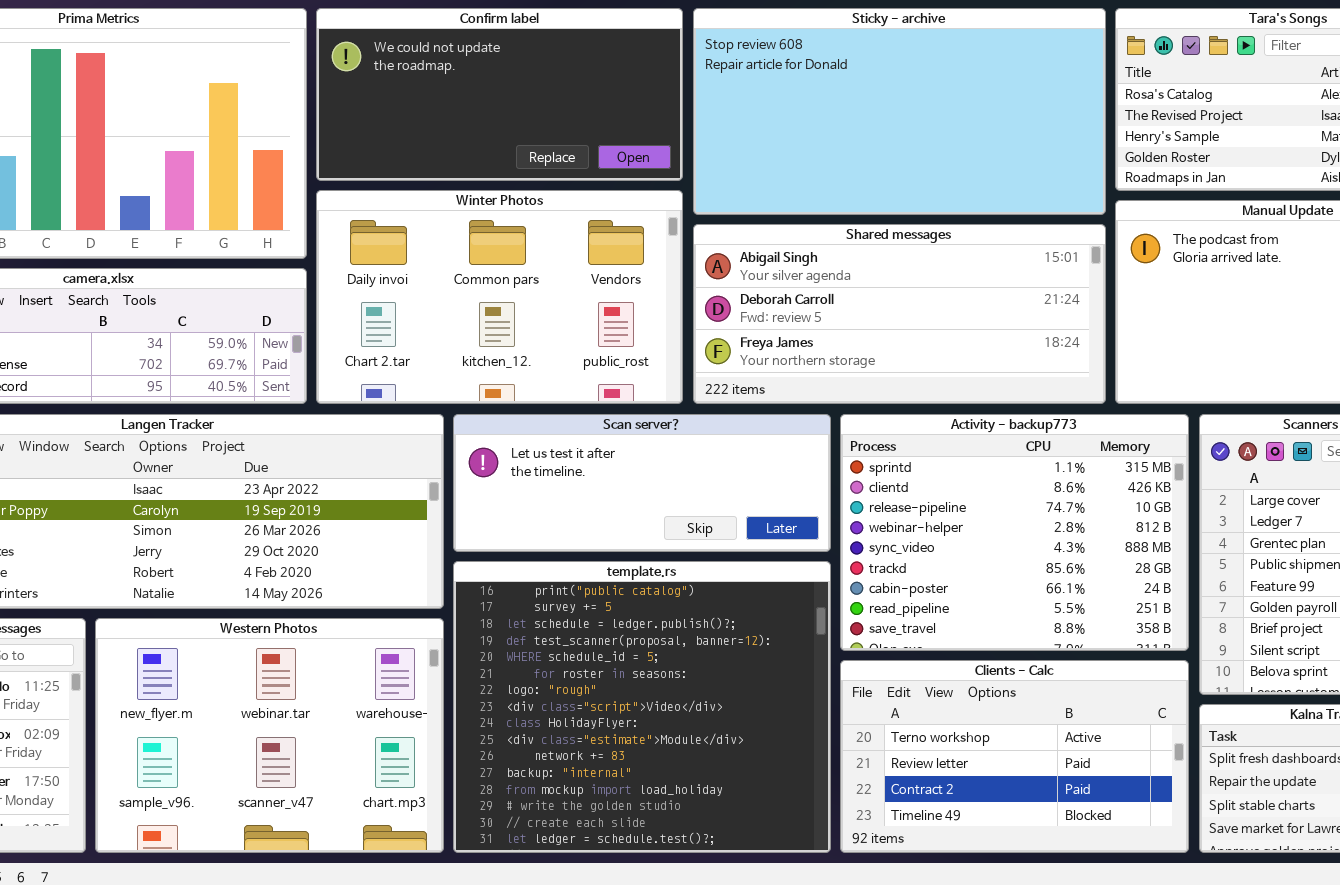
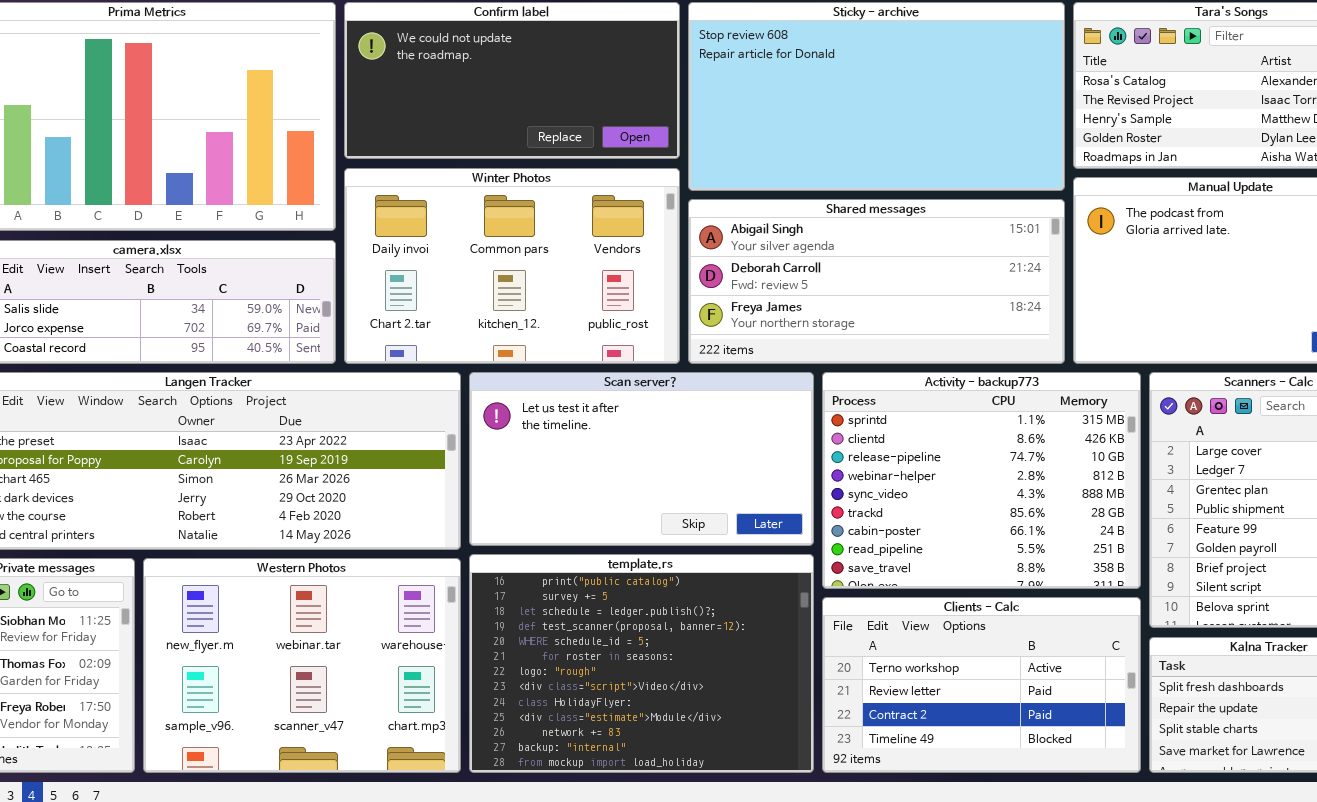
Scan server?: [453,414,831,552] -> [469,372,814,546], resized
template.rs: [453,561,831,853] -> [469,554,814,773], resized

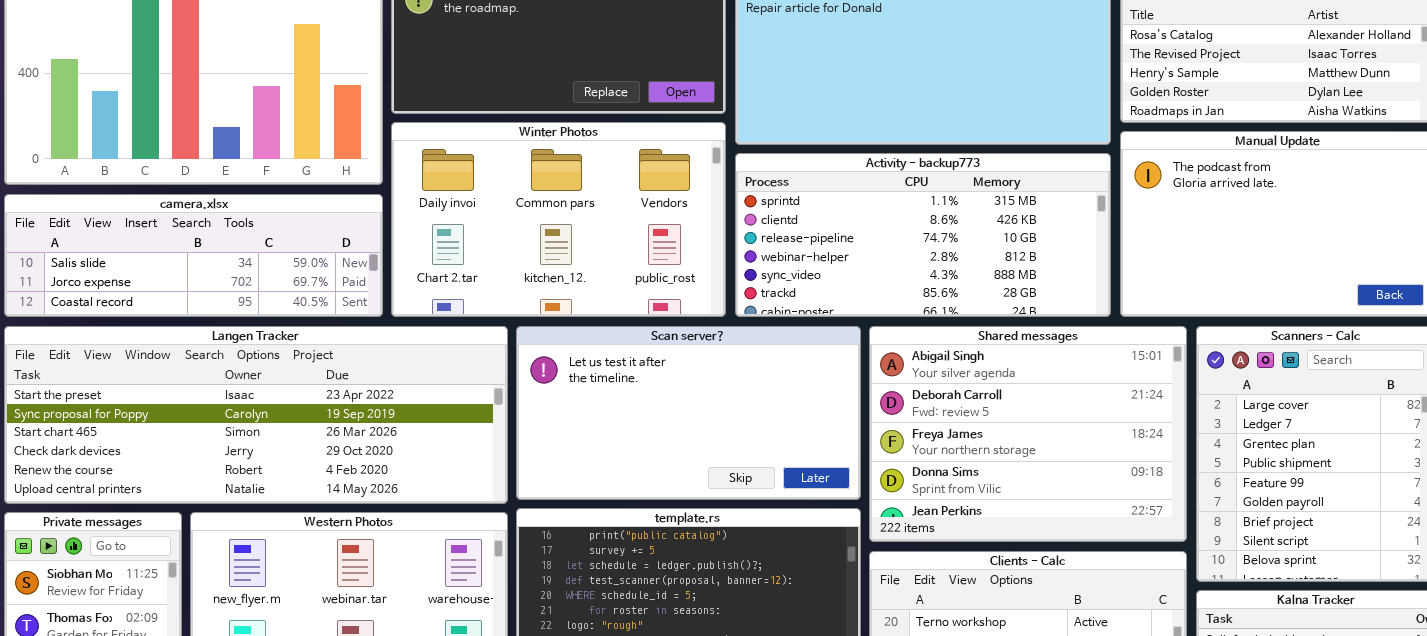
Shared messages: [688,199,1065,364] -> [869,326,1187,542], moved, resized
Activity - backup773: [822,372,1141,589] -> [735,153,1111,317], moved, resized

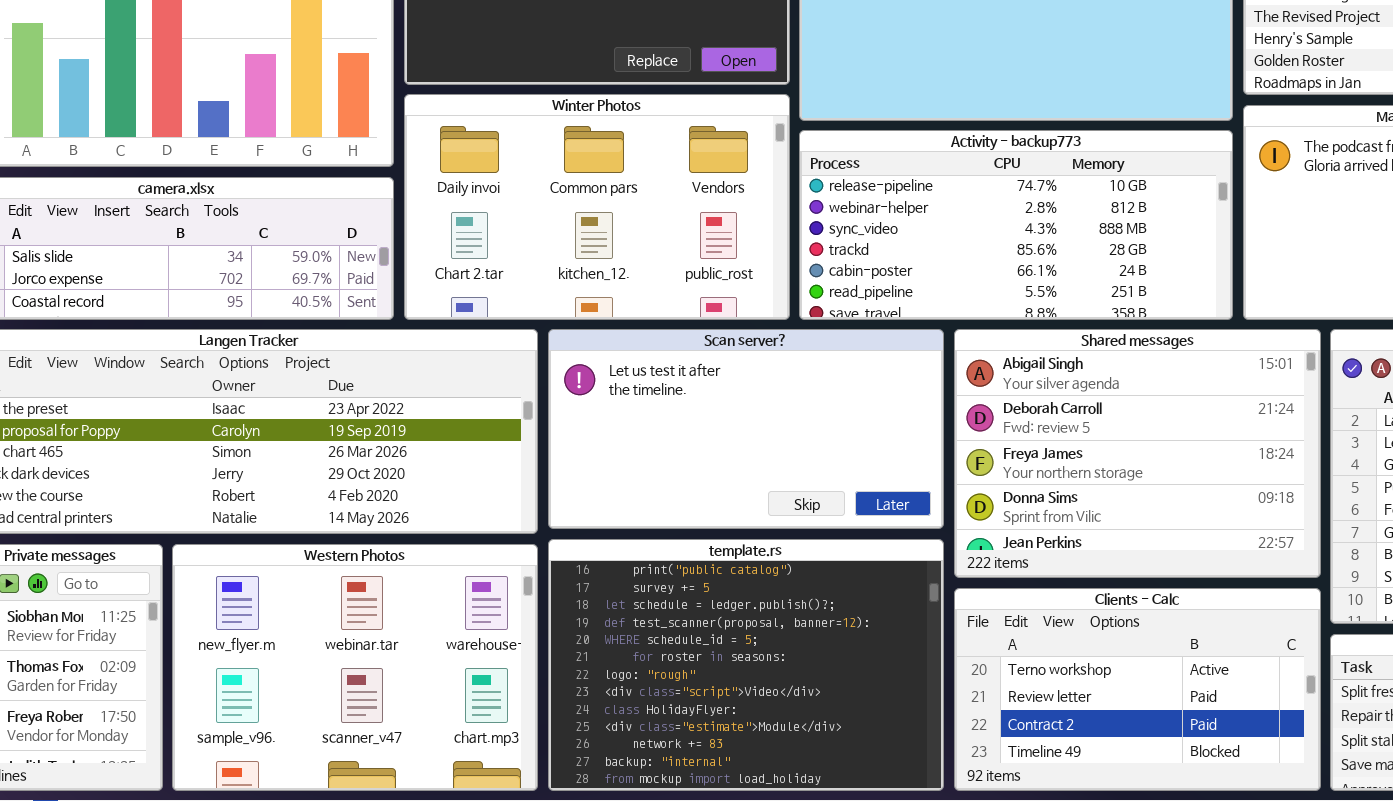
Activity - backup773: [735,153,1111,317] -> [799,130,1233,320], scrolled down 2 rows

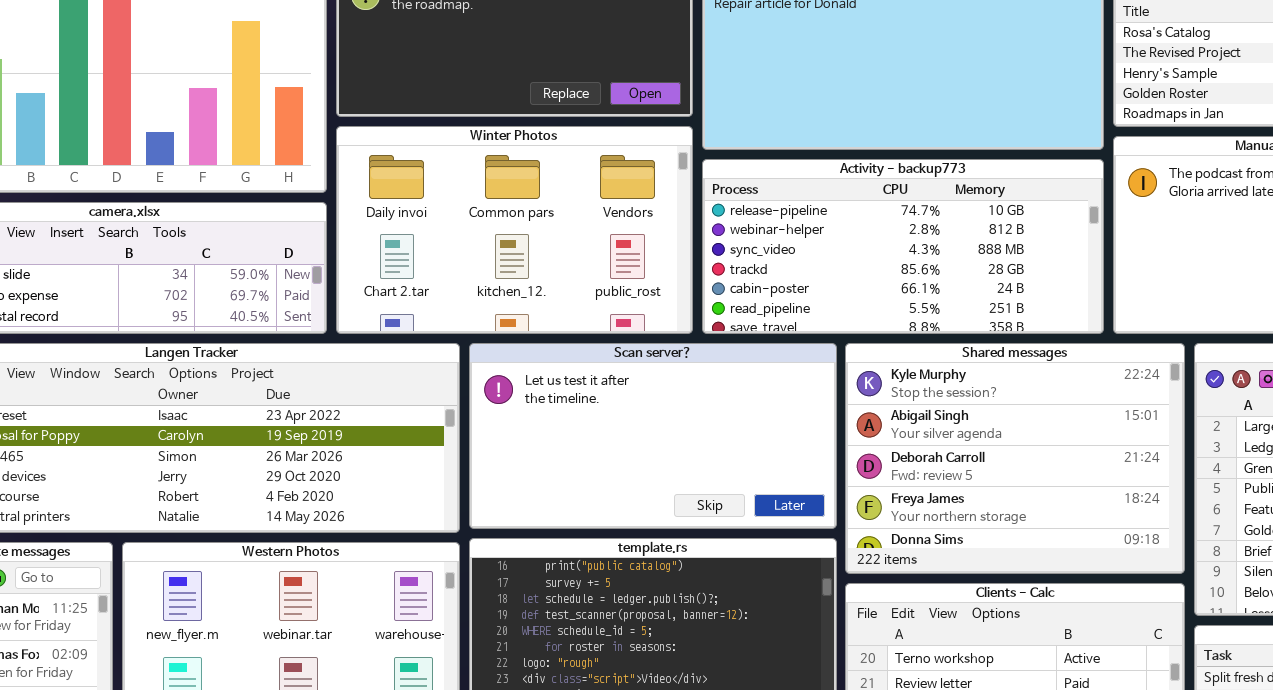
Shared messages: [954,329,1321,578] -> [845,343,1185,574], scrolled up 1 row

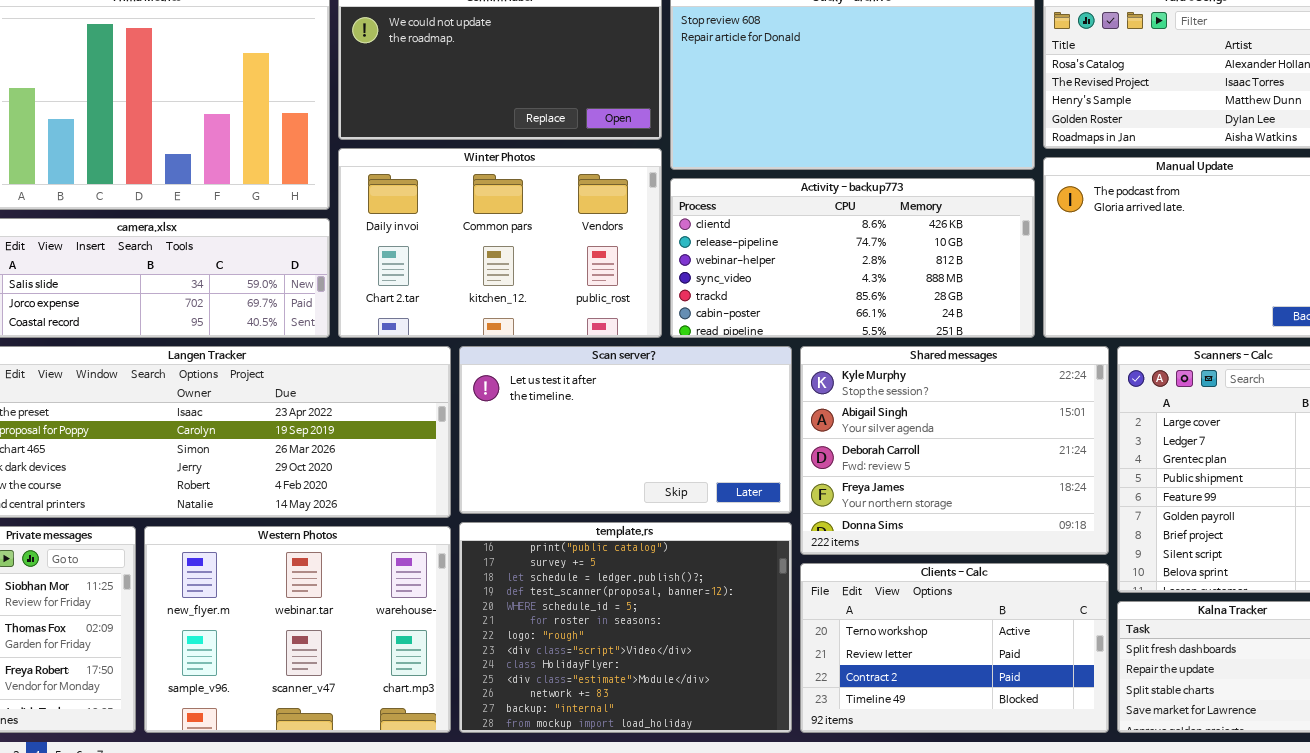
Activity - backup773: [702,159,1104,334] -> [670,178,1035,338], scrolled up 1 row

